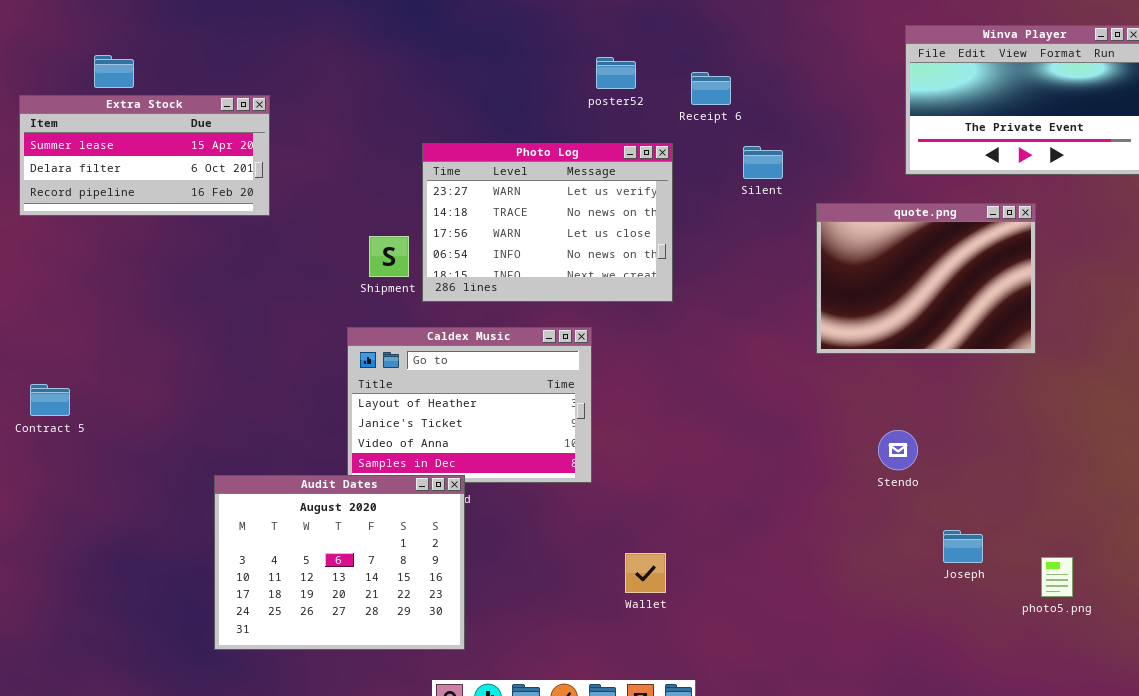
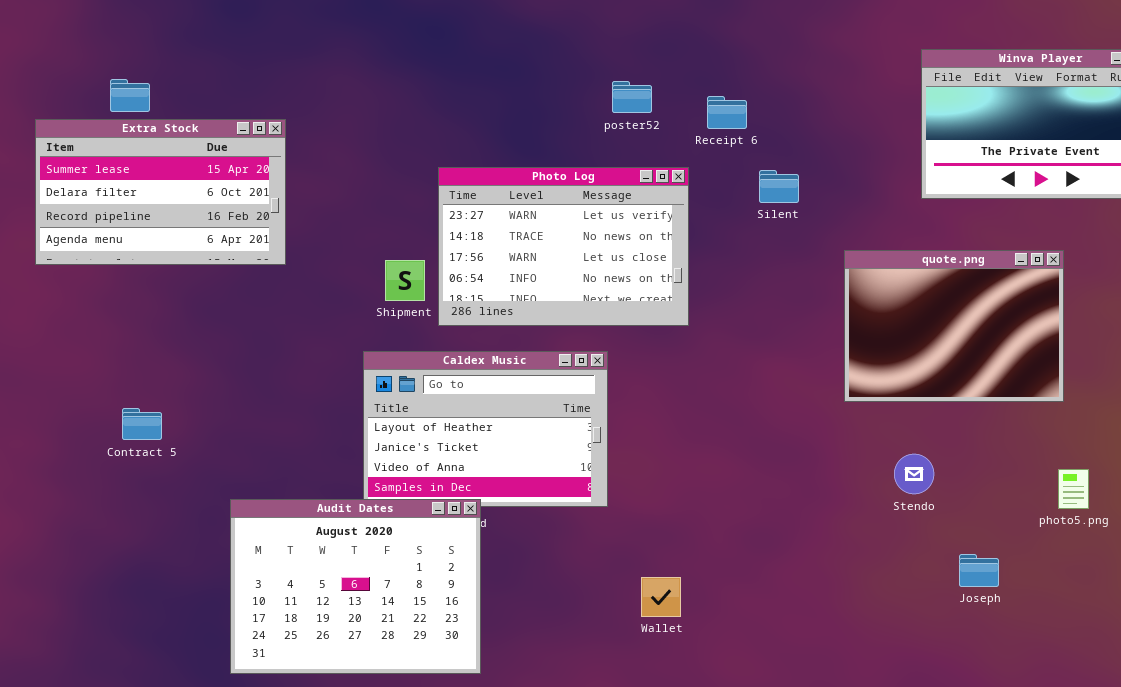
Extra Stock: [19,95,270,216] -> [35,119,286,265], resized
quote.png: [816,203,1036,354] -> [844,250,1064,402], moved
Contract 5: [30,384,70,416] -> [122,408,162,440], moved
photo5.png: [1041,557,1073,597] -> [1058,469,1089,509], moved

